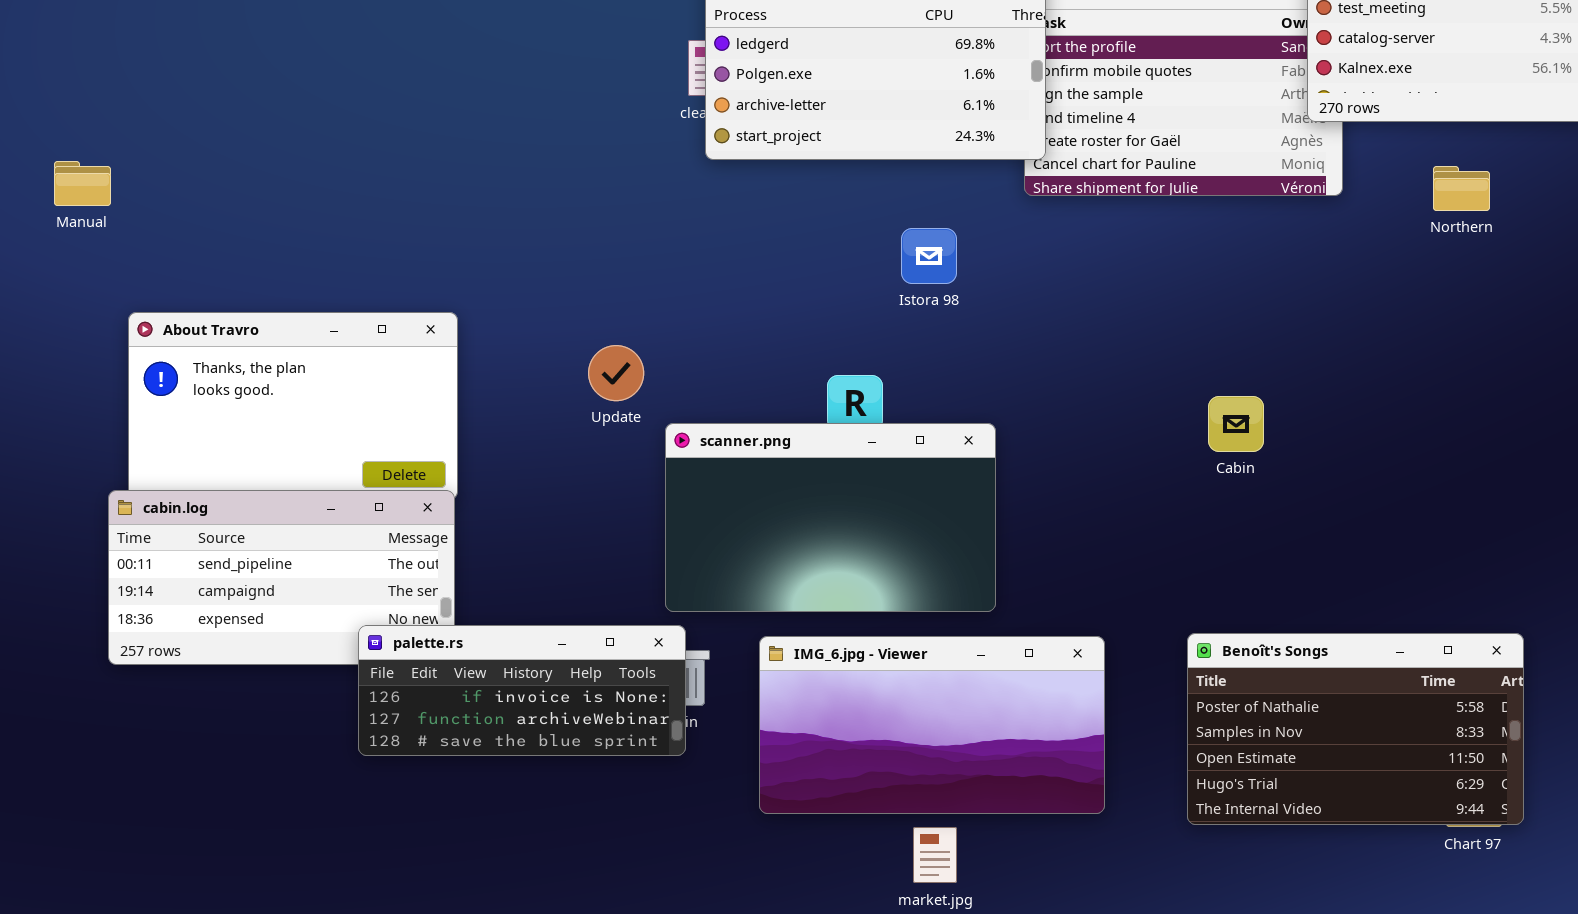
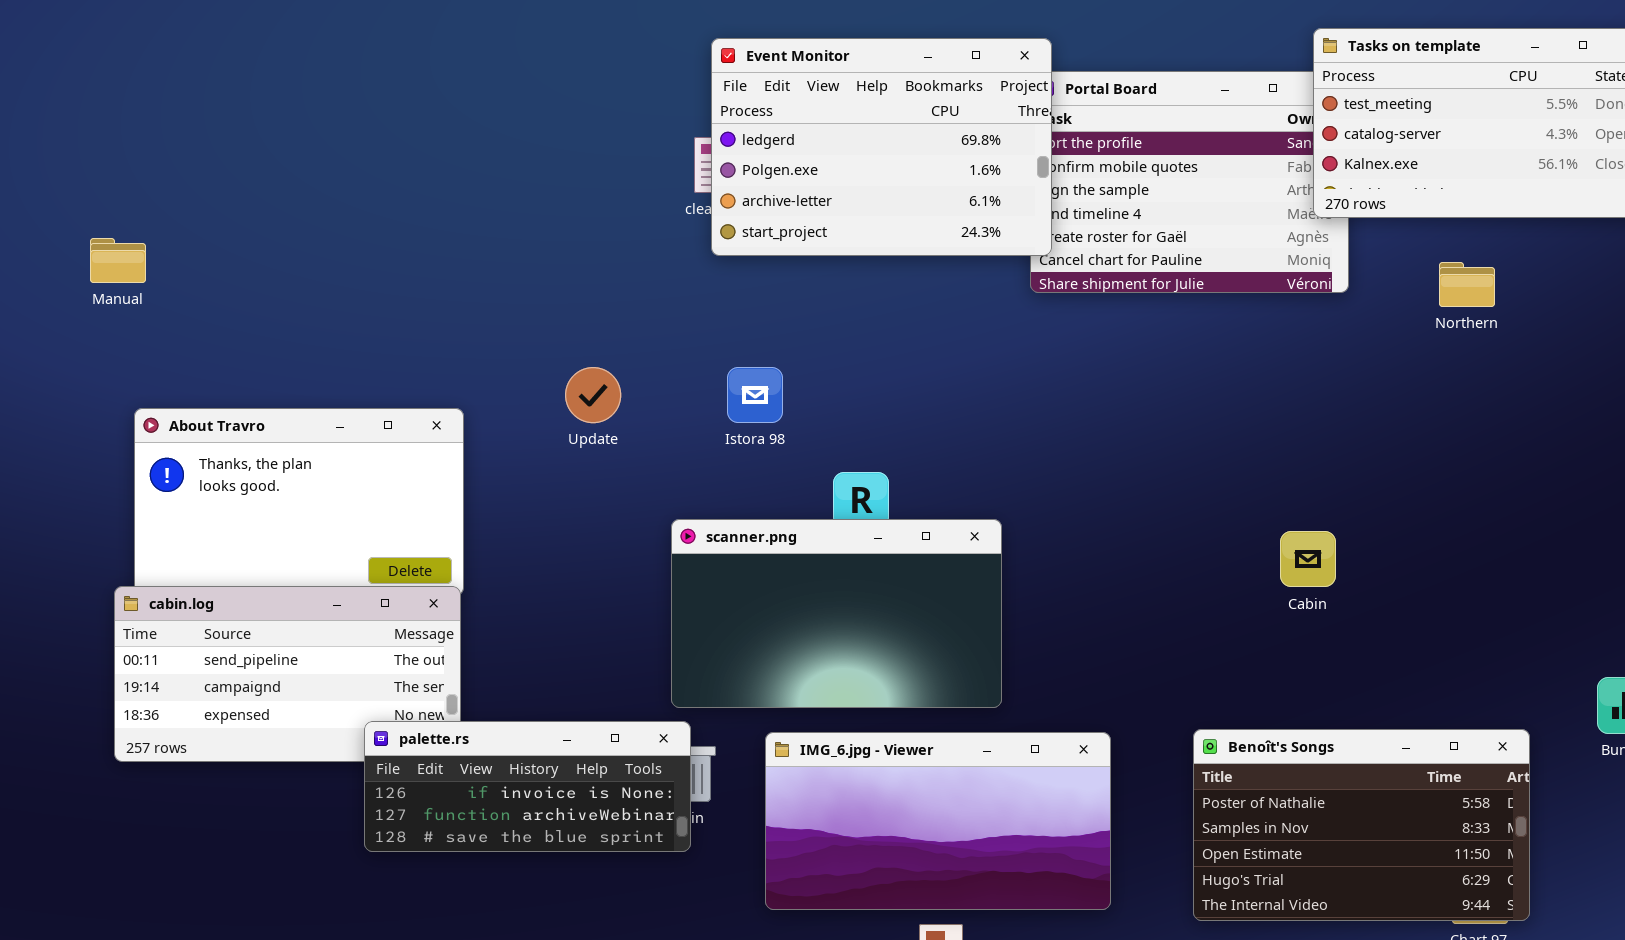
Manual: [54,161,111,206] -> [90,238,146,283], moved
Istora 98: [901,228,957,284] -> [727,367,783,423], moved
Update: [588,345,644,401] -> [565,367,621,423], moved
Cabin: [1208,396,1264,452] -> [1280,531,1336,587], moved

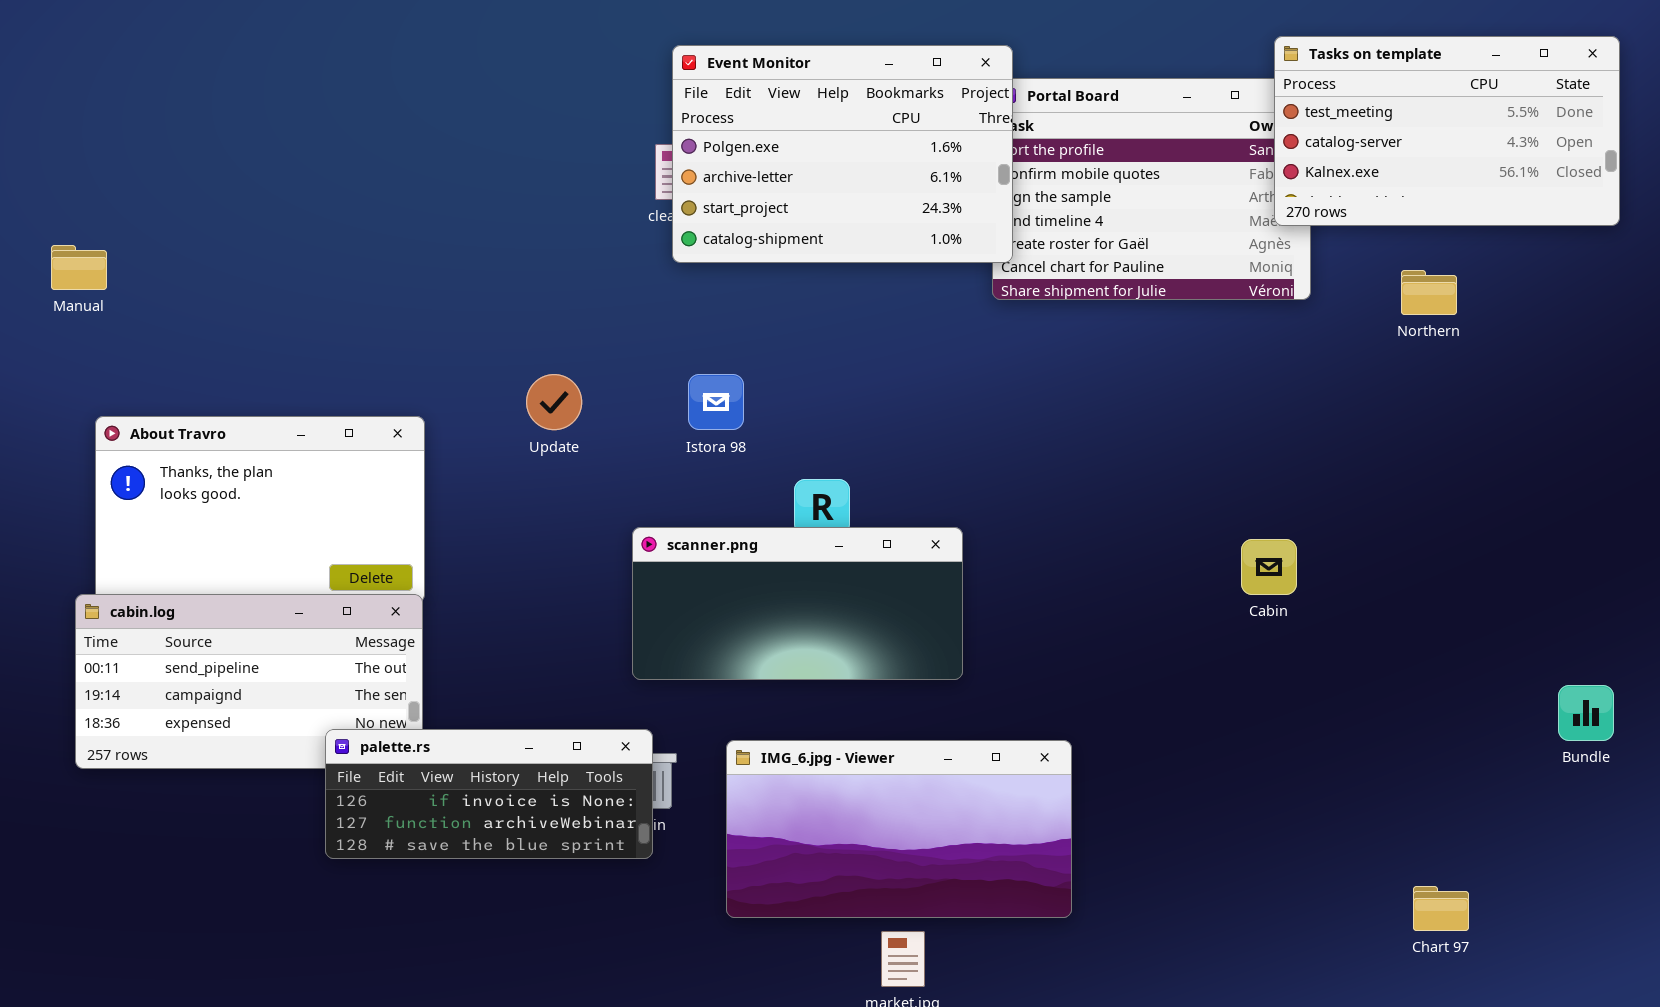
Event Monitor: [711,38,1052,256] -> [672,45,1013,263], scrolled down 1 row
scanner.png: [671,519,1002,708] -> [632,527,963,680], resized
Benoît's Songs: [1193,729,1530,921] -> none, closed

